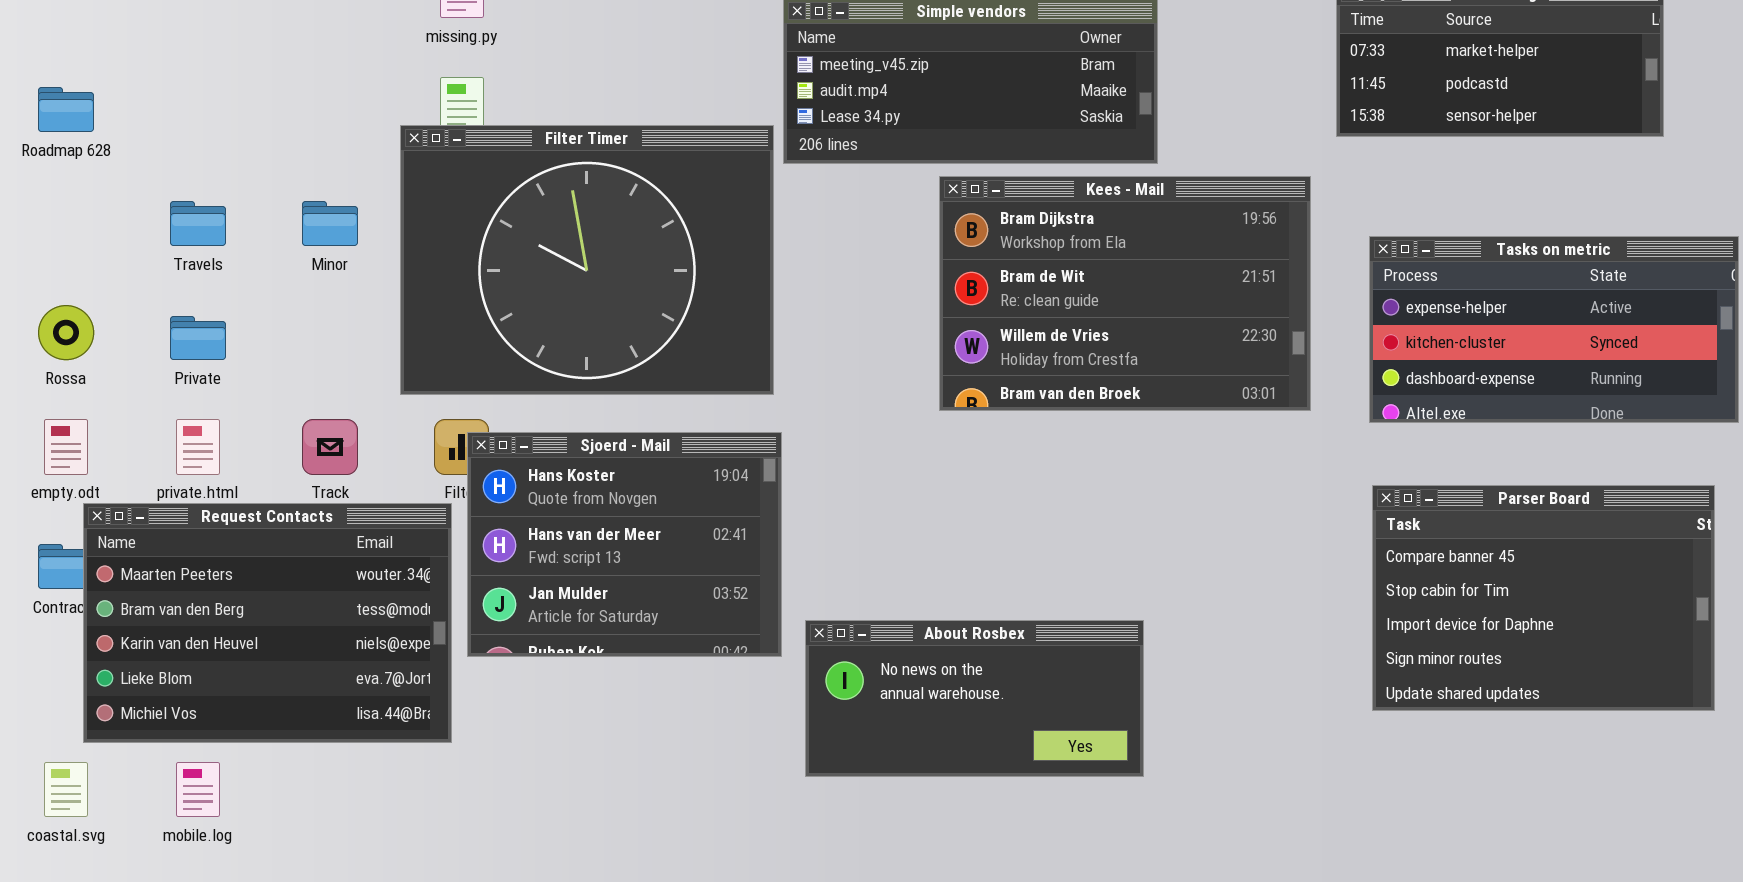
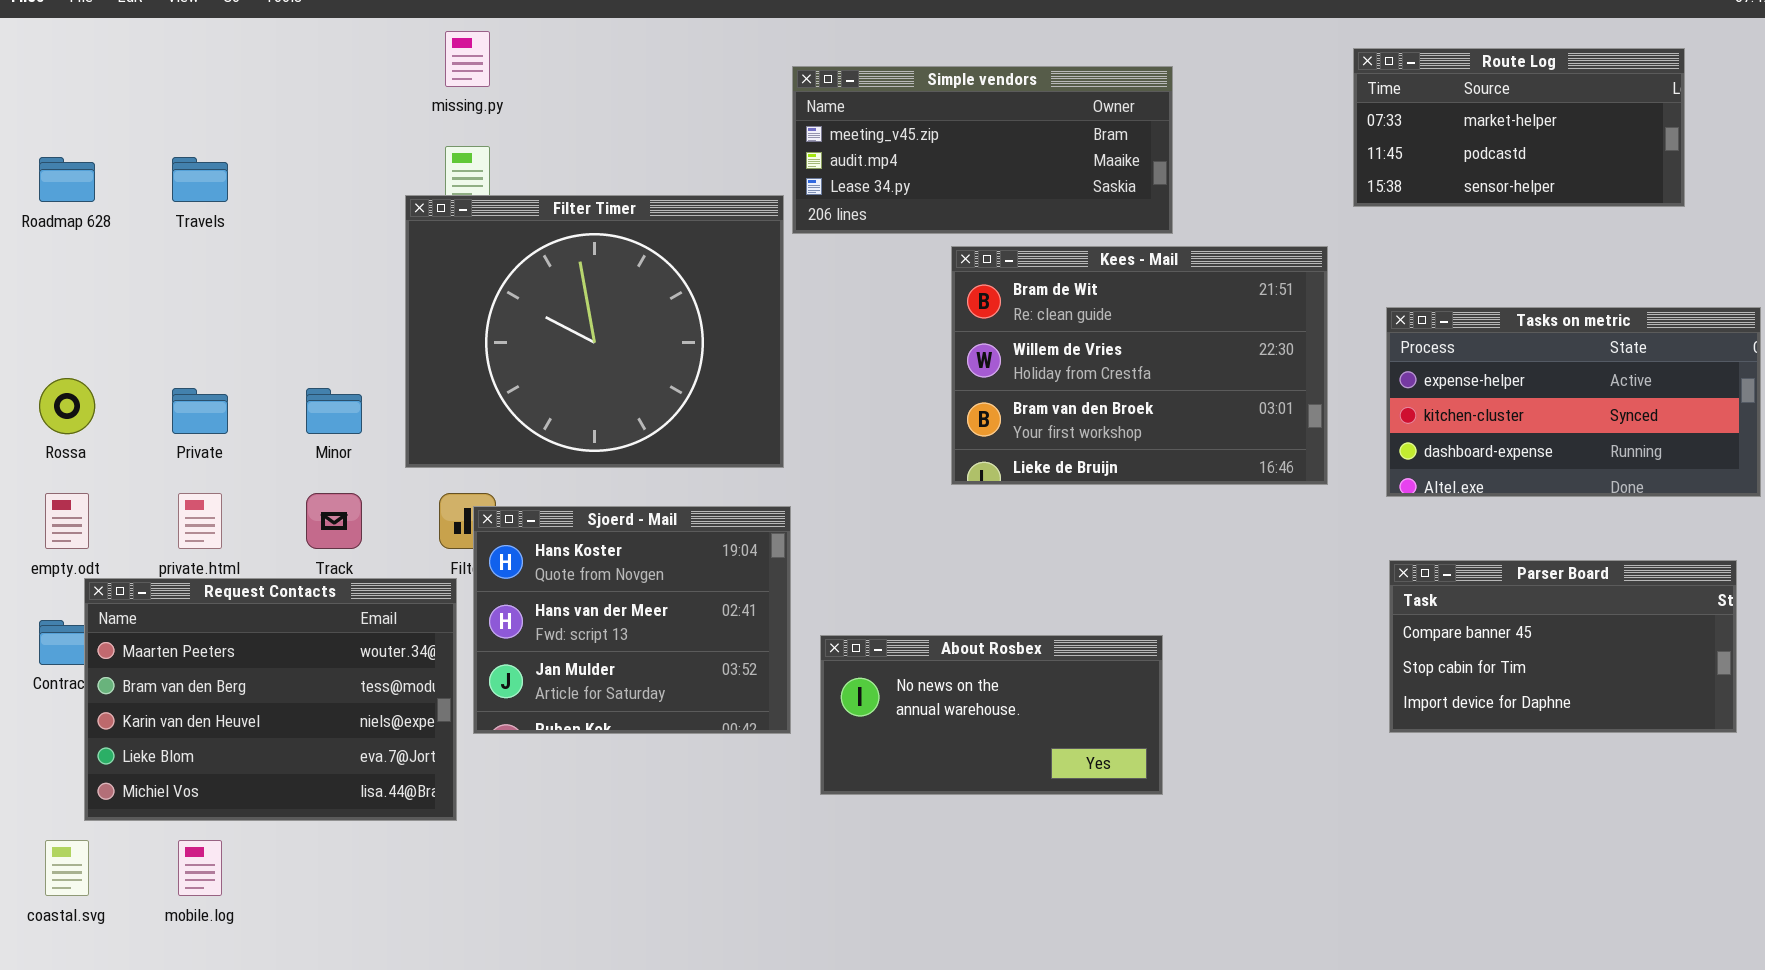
Kees - Mail: [939,176,1311,411] -> [951,246,1328,485], scrolled down 1 row
Travels: [170,201,226,246] -> [172,157,228,202], moved
Minor: [302,201,358,246] -> [306,388,362,434], moved
Parser Board: [1372,485,1715,711] -> [1389,560,1737,733], resized
About Rosbex: [805,620,1144,777] -> [820,635,1163,795], moved

